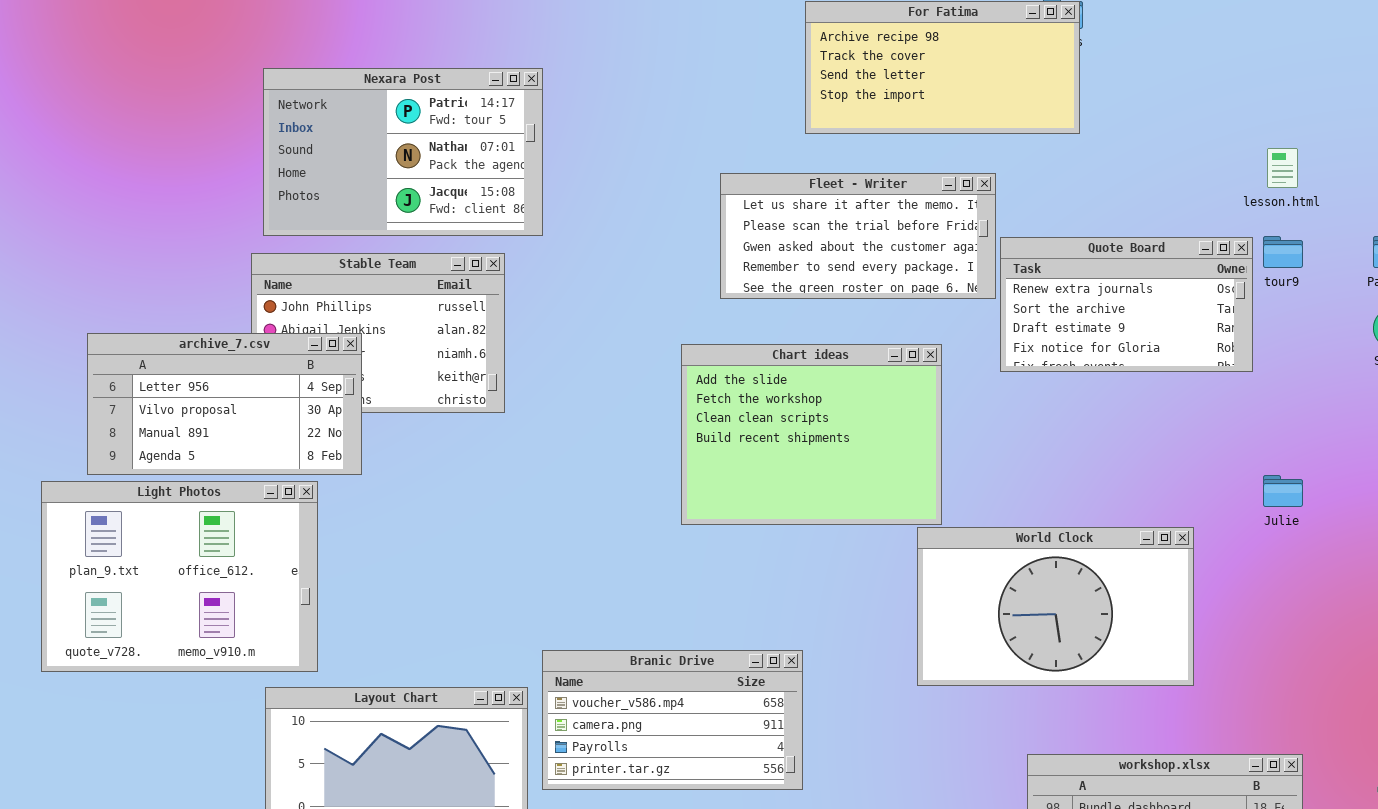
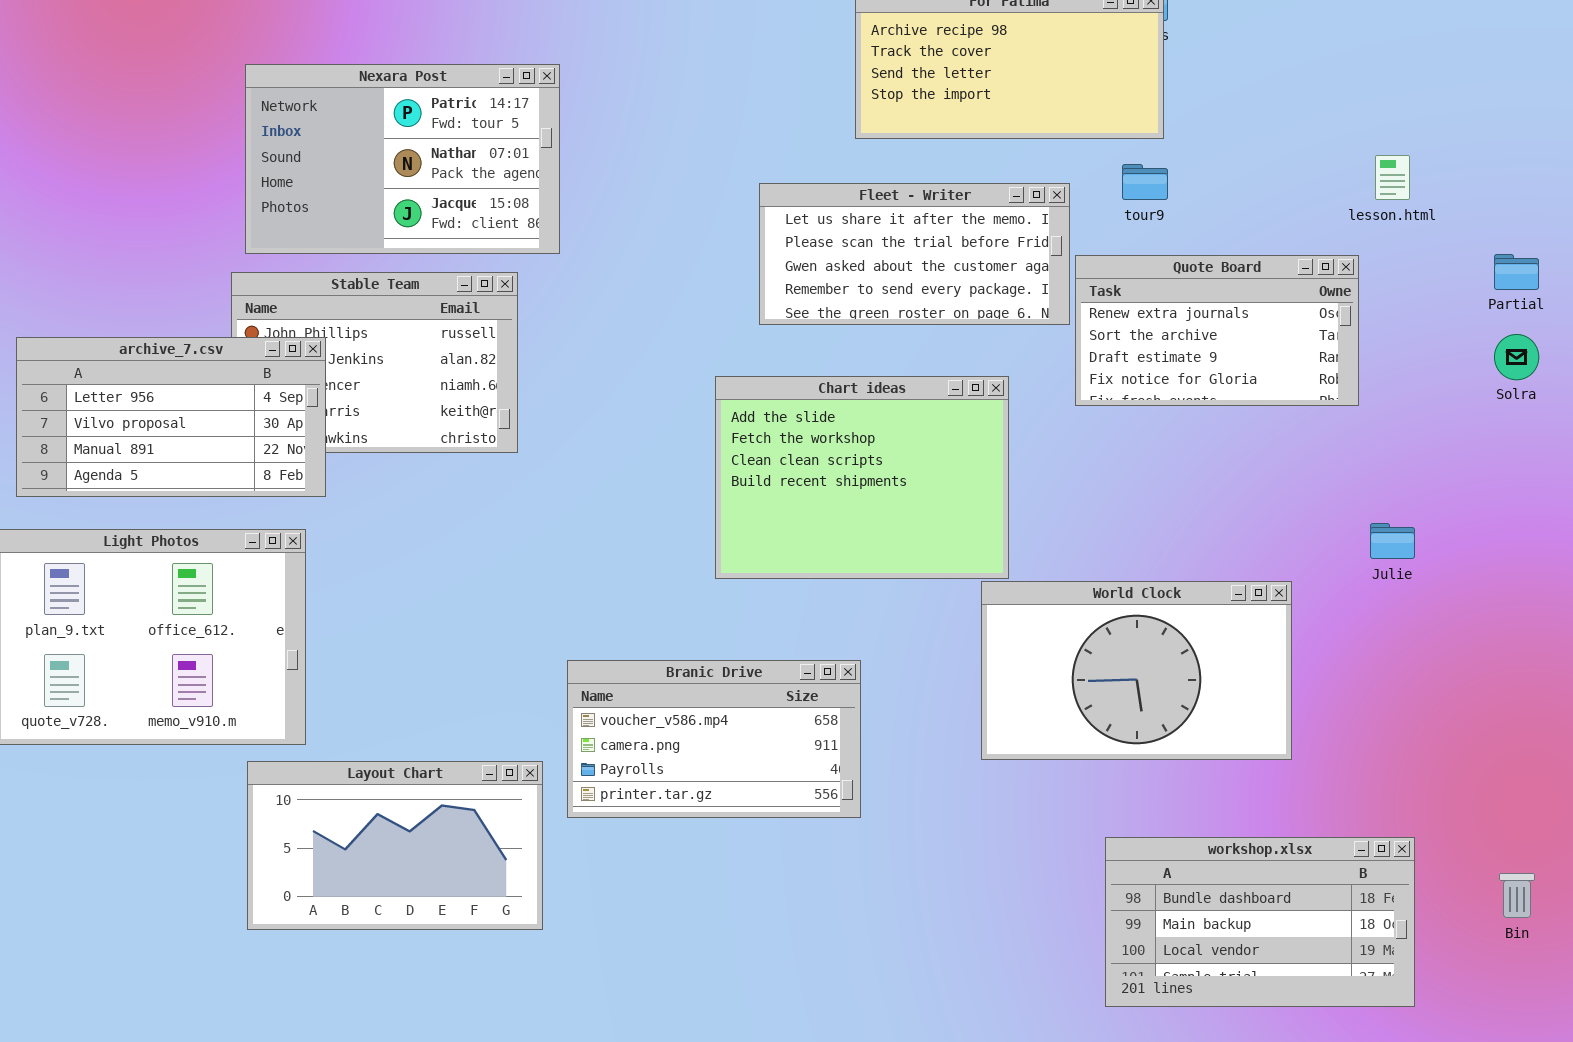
tour9: [1263,236,1303,268] -> [1122,164,1168,200], moved
archive_7.csv: [87,333,362,475] -> [16,337,326,497], moved
Branic Drive: [542,650,803,790] -> [567,660,861,818], moved

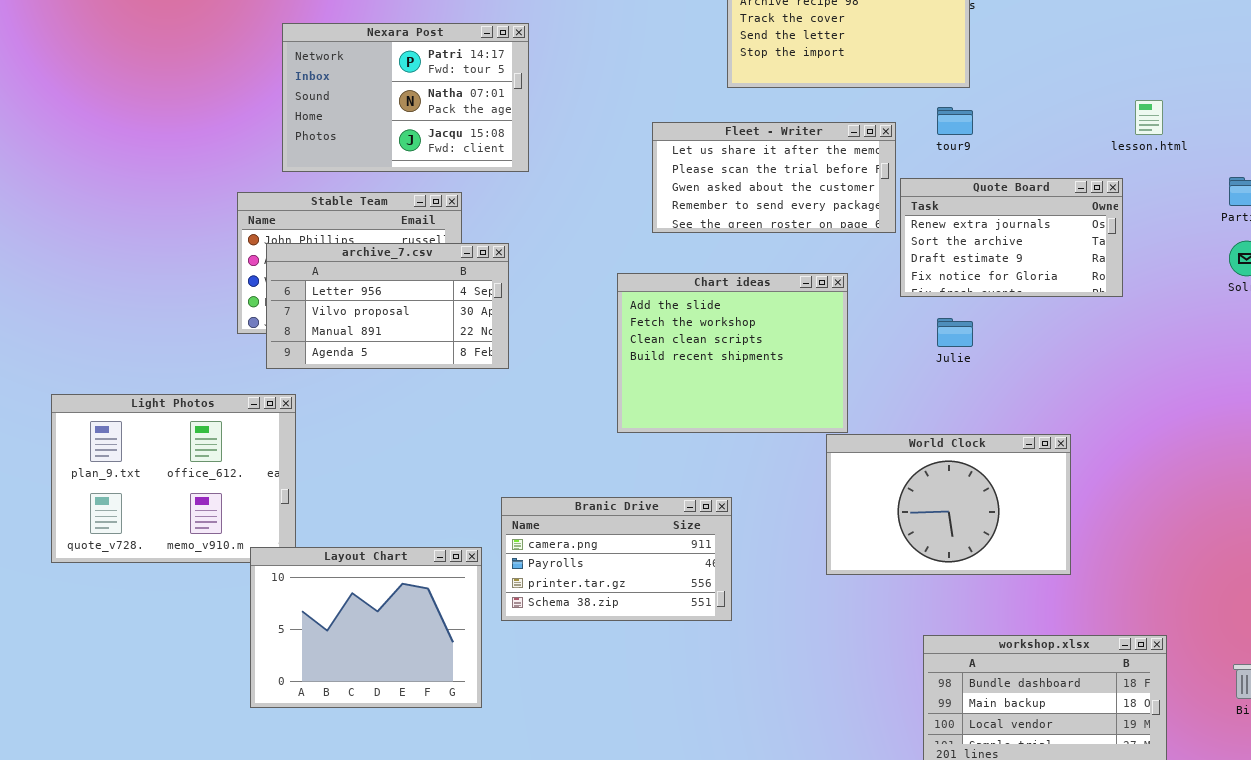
Nexara Post: [245,64,560,254] -> [282,23,529,172], moved
archive_7.csv: [16,337,326,497] -> [266,243,509,369], moved
Julie: [1370,523,1415,559] -> [937,318,973,347], moved
Branic Drive: [567,660,861,818] -> [501,497,732,621], scrolled down 1 row
Layout Chart: [247,761,543,930] -> [250,547,482,708], resized

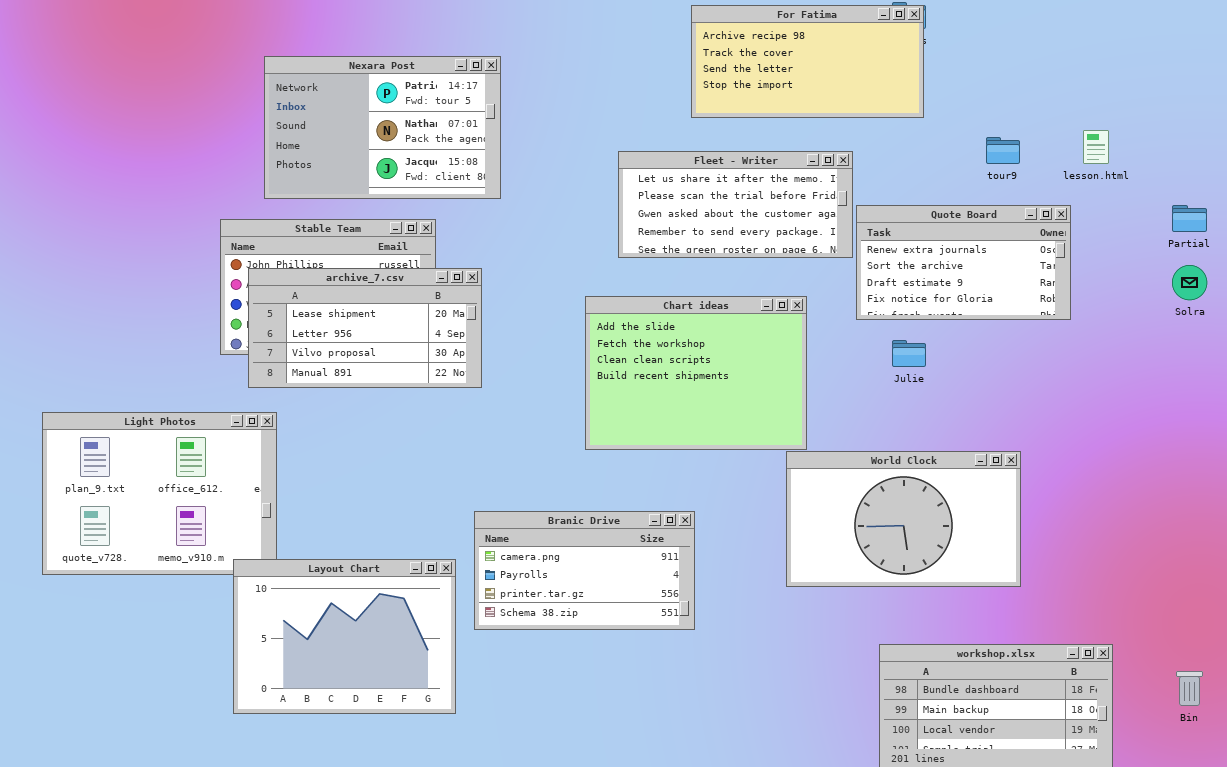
tour9: [937,107,973,135] -> [986,137,1020,164], moved
archive_7.csv: [266,243,509,369] -> [248,268,482,388], scrolled up 1 row

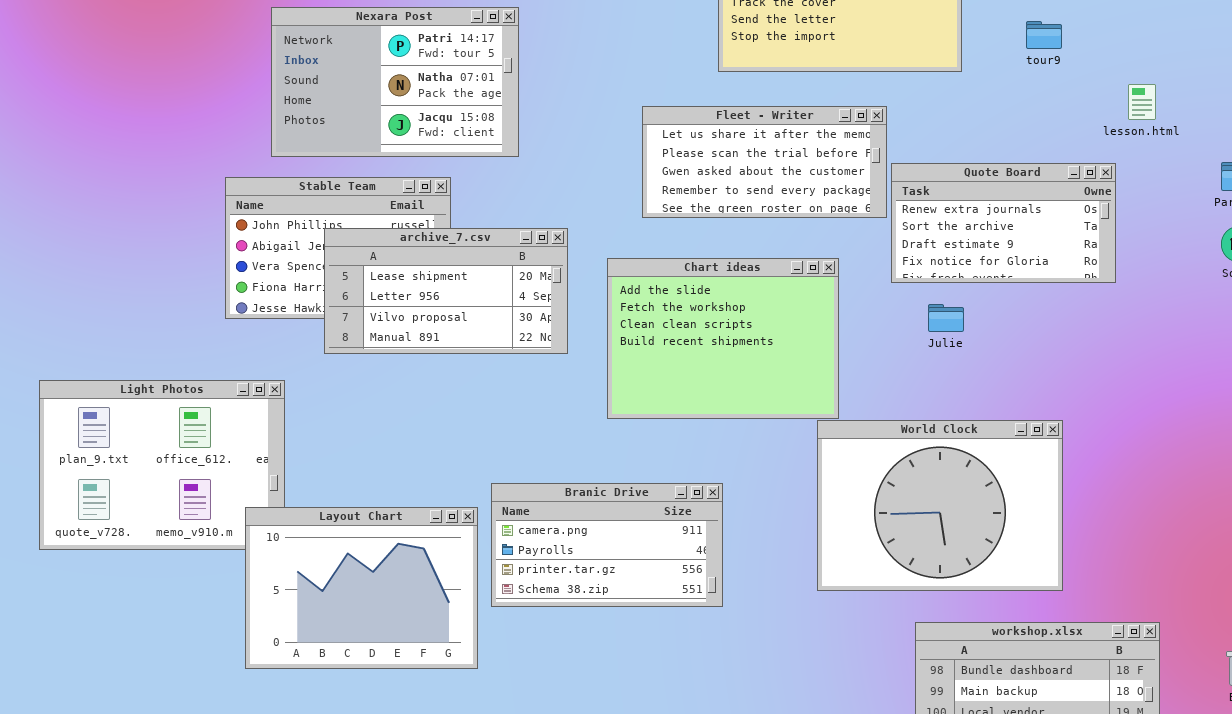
tour9: [986,137,1020,164] -> [1026,21,1062,49], moved
archive_7.csv: [248,268,482,388] -> [324,228,568,354], moved
World Clock: [786,451,1021,587] -> [817,420,1063,591], resized
Layout Chart: [233,559,456,714] -> [245,507,478,669], moved

